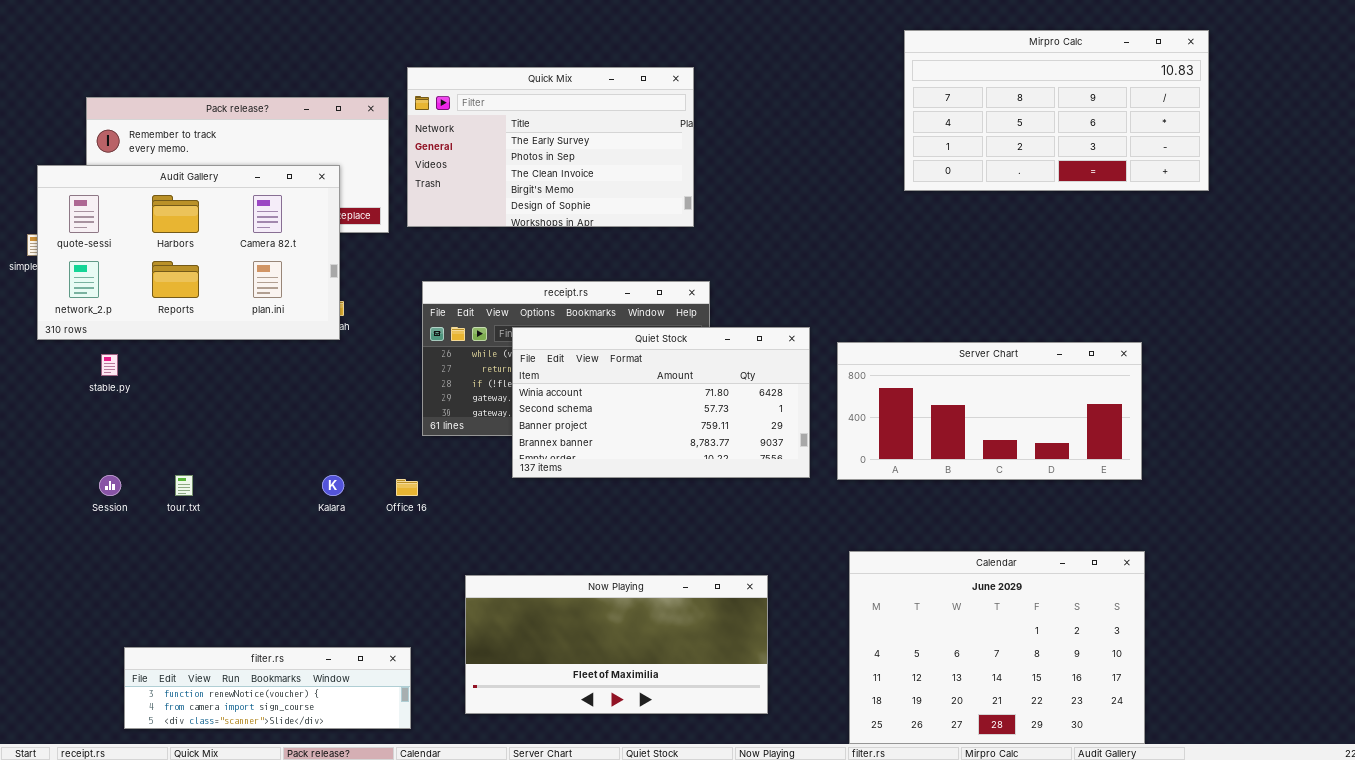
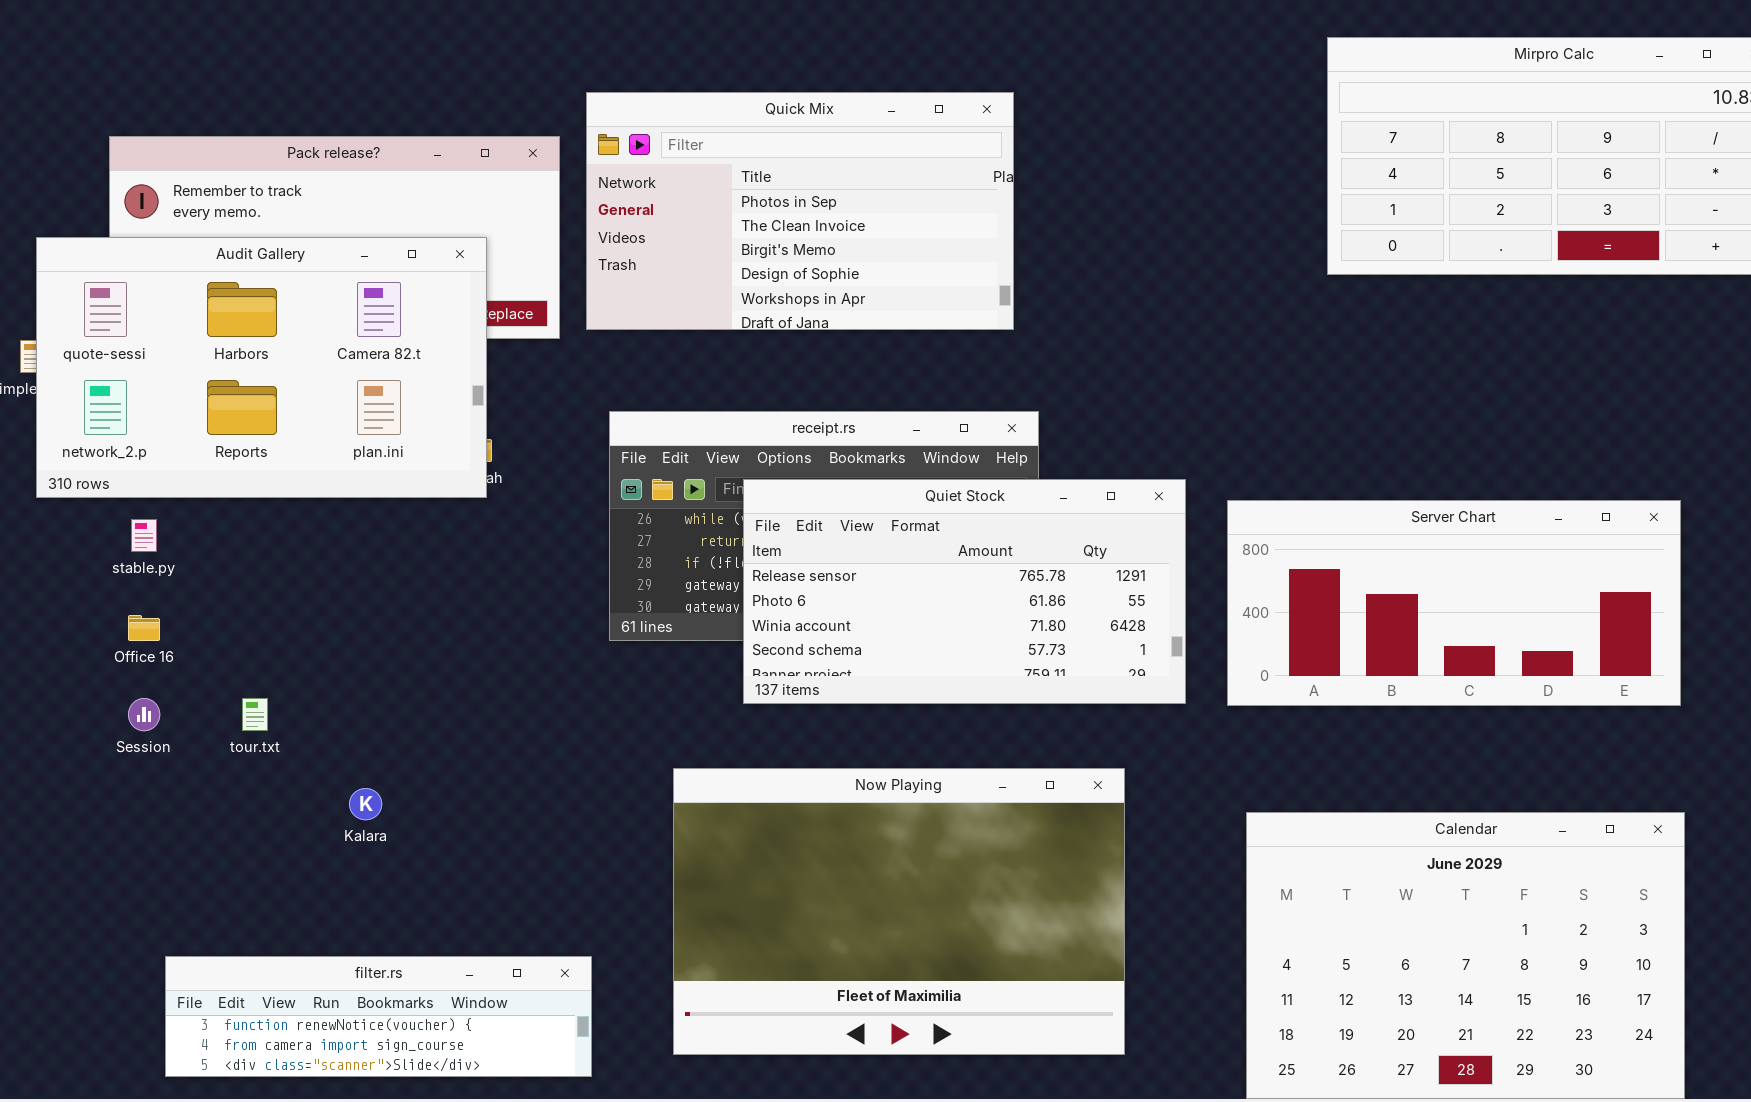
Quick Mix: [407,67,694,227] -> [586,92,1014,330], scrolled down 1 row
Quiet Stock: [512,327,810,478] -> [743,479,1186,704], scrolled up 2 rows
Kalara: [322,475,344,496] -> [349,788,382,820], moved
Office 16: [396,479,418,496] -> [128,615,160,641], moved
Now Playing: [465,575,768,714] -> [673,768,1125,1055], resized

